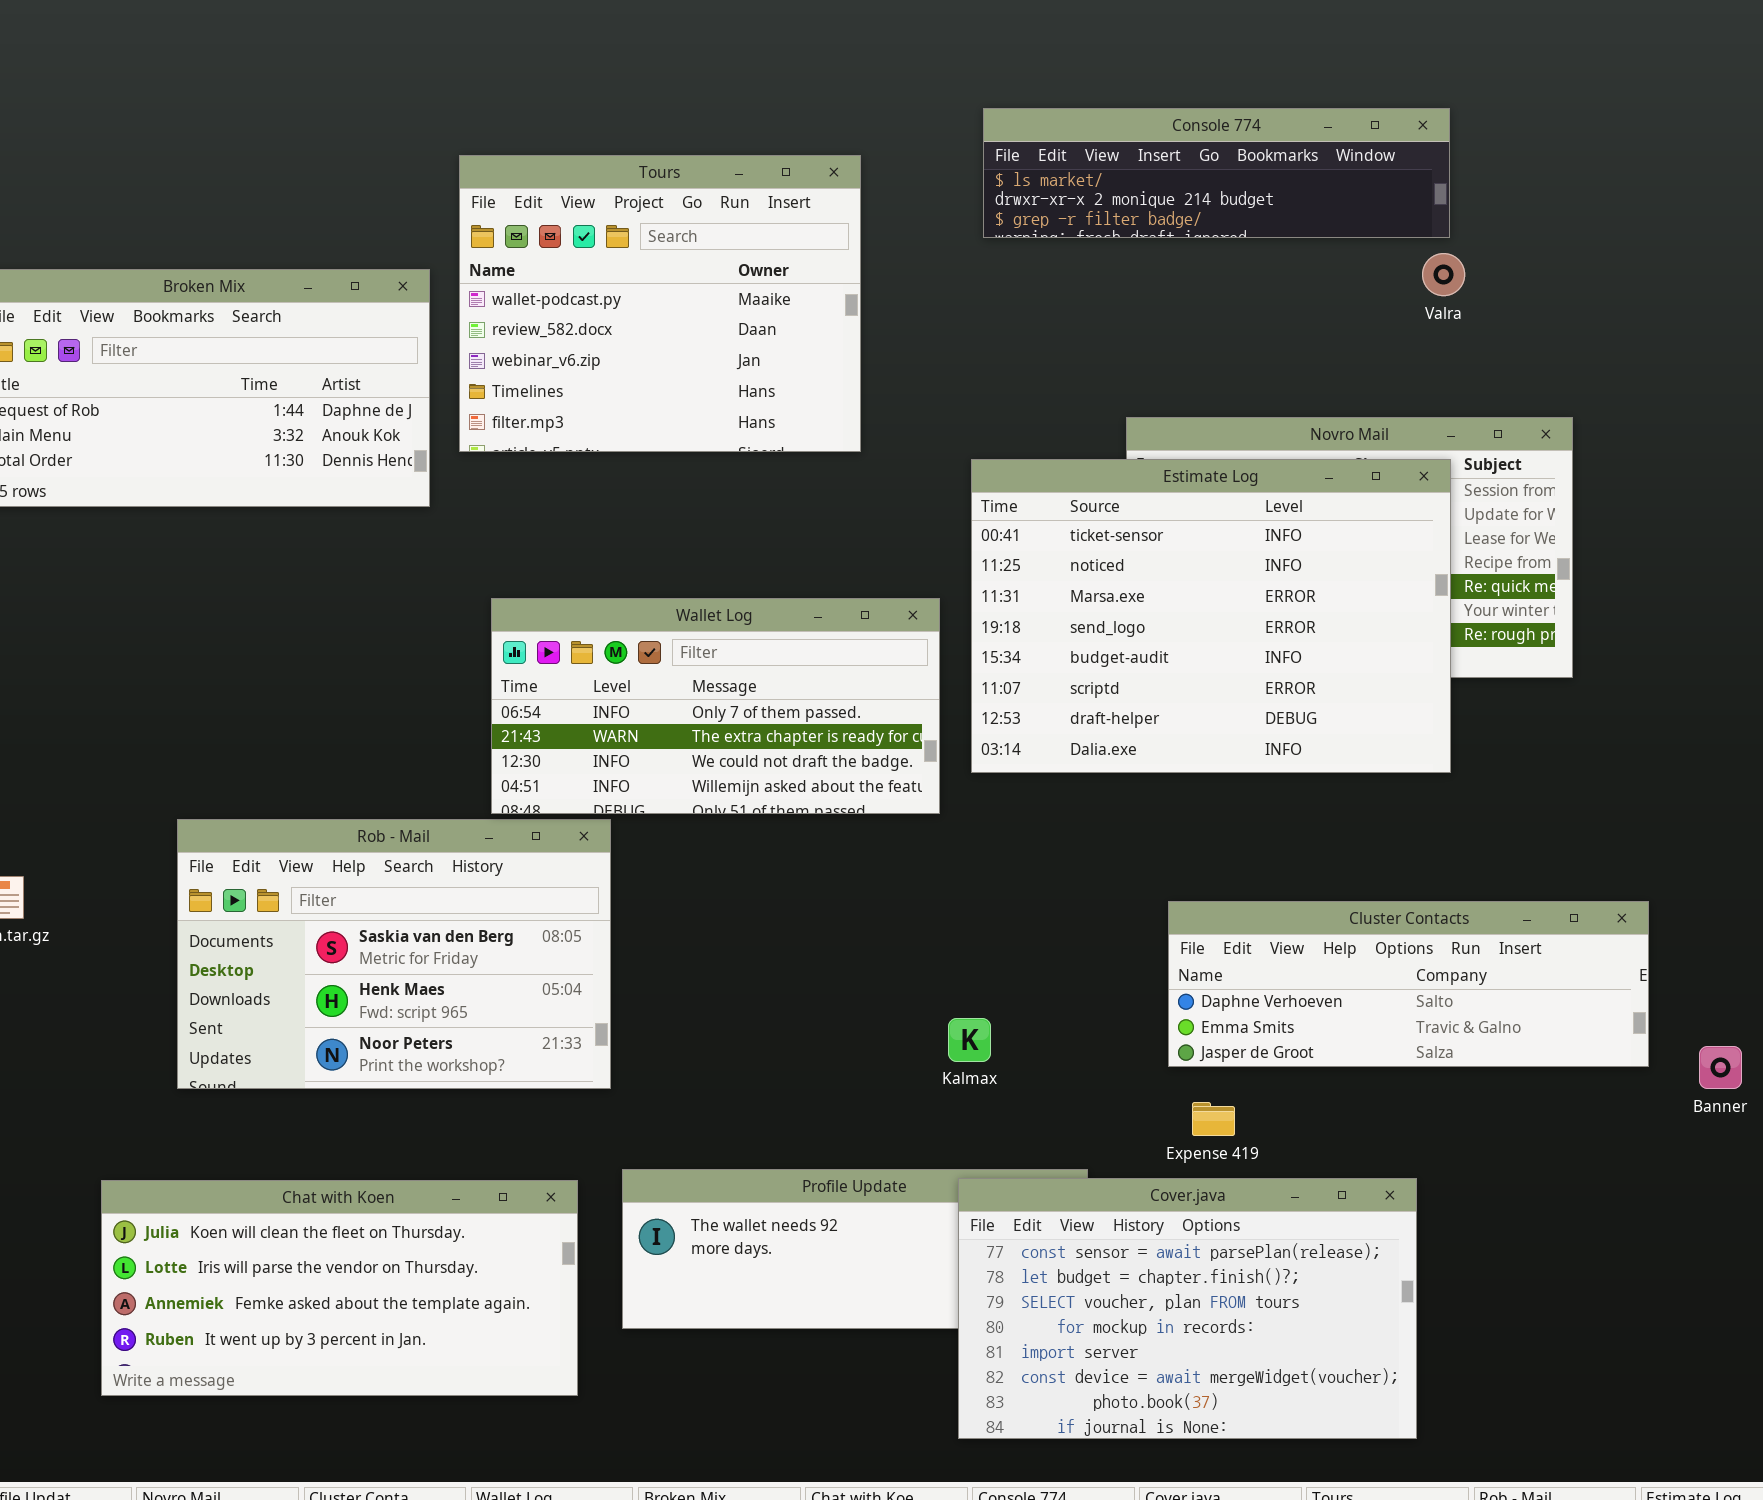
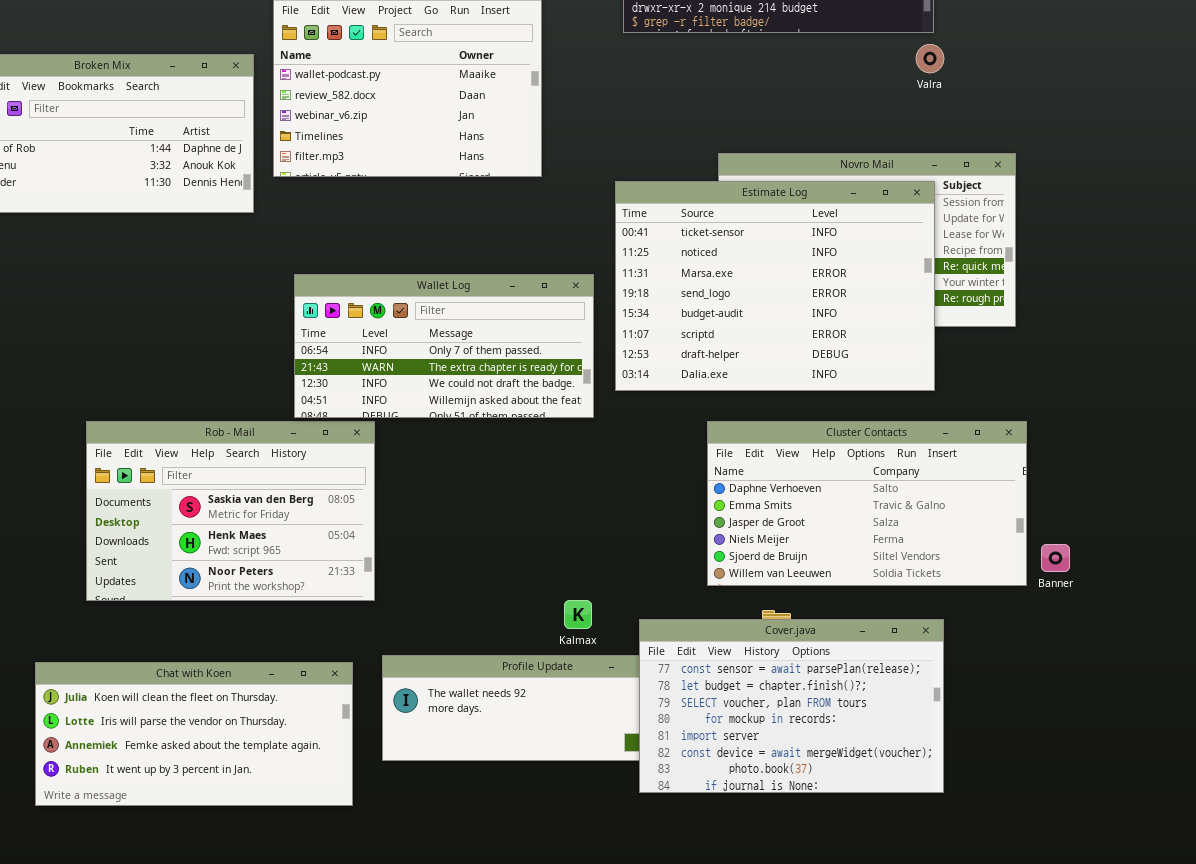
Cluster Contacts: [1168,901,1649,1067] -> [707,421,1027,586], moved, resized
Kalmax: [948,1018,991,1062] -> [564,600,592,629], moved
Banner: [1699,1046,1742,1089] -> [1041,544,1070,572], moved
Cover.java: [958,1178,1417,1439] -> [639,619,944,793], moved

